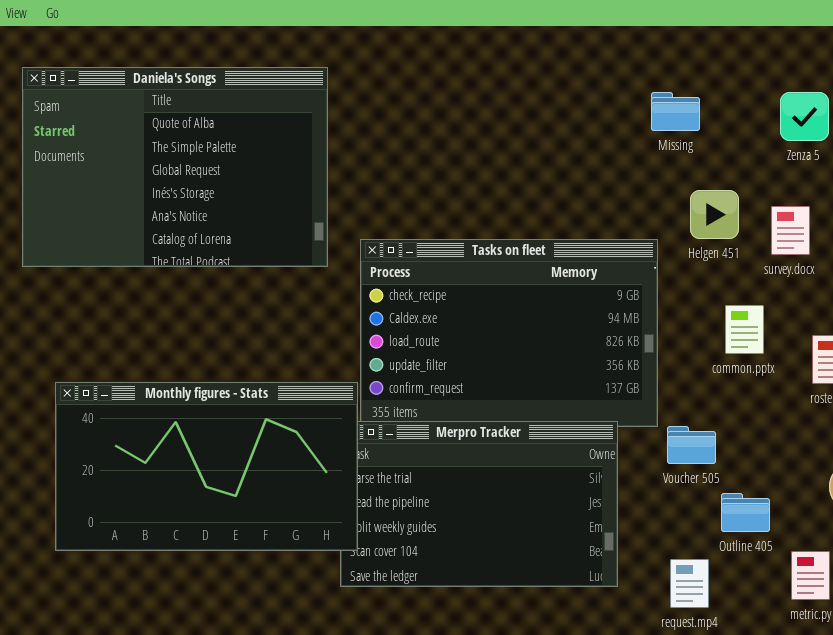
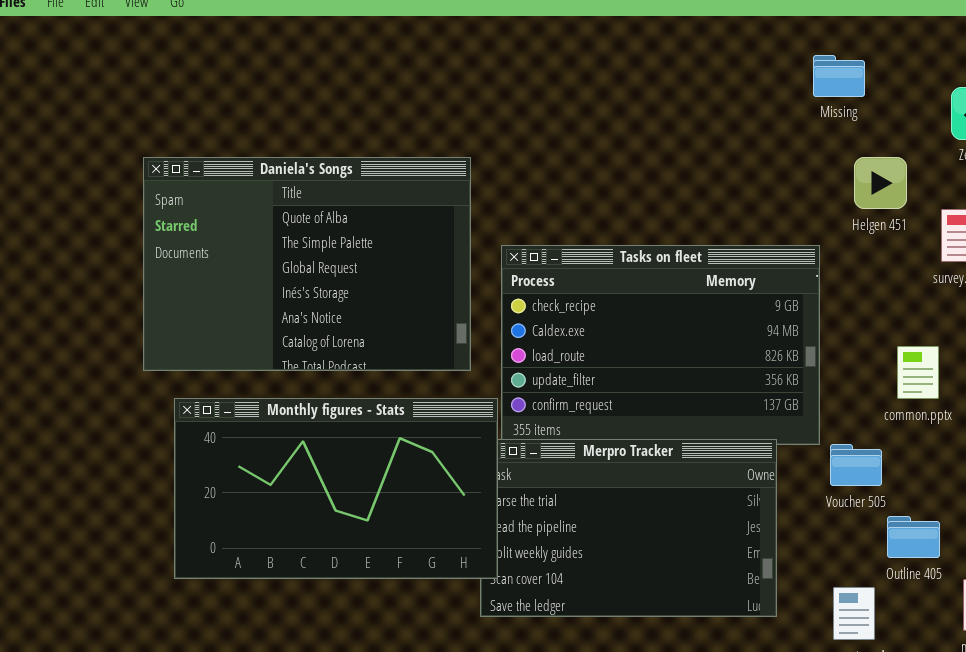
Daniela's Songs: [22,67,328,267] -> [143,157,471,371], moved
Missing: [651,92,700,131] -> [813,55,865,97], moved
Helgen 451: [690,190,739,239] -> [854,157,907,209], moved
common.pptx: [725,305,764,354] -> [897,346,939,399], moved

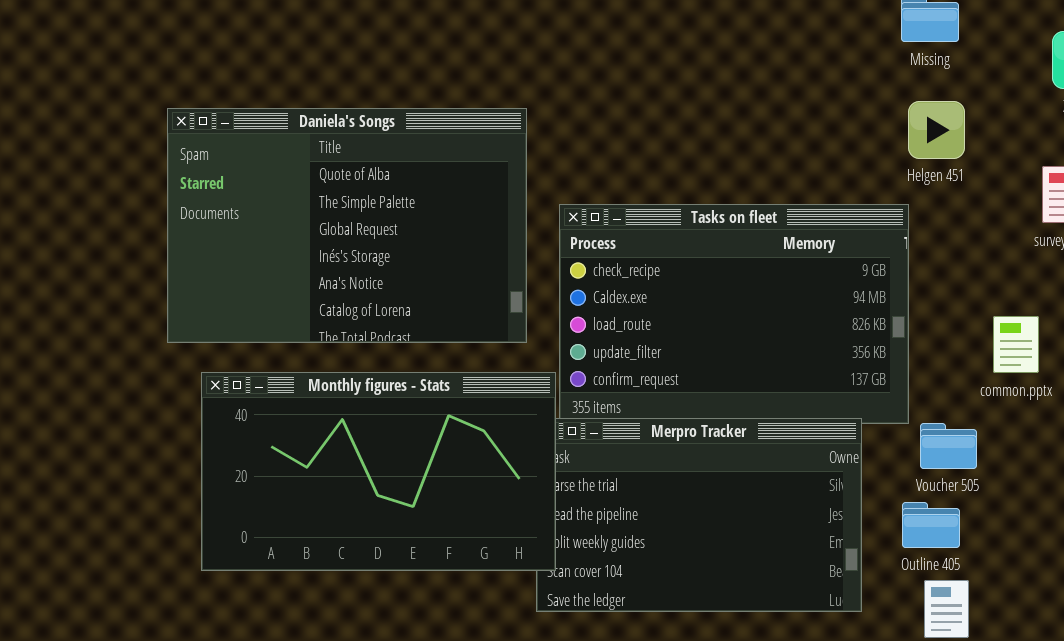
Helgen 451: [854,157,907,209] -> [908,101,965,159], moved
Outline 405: [887,516,940,558] -> [902,502,960,548], moved

